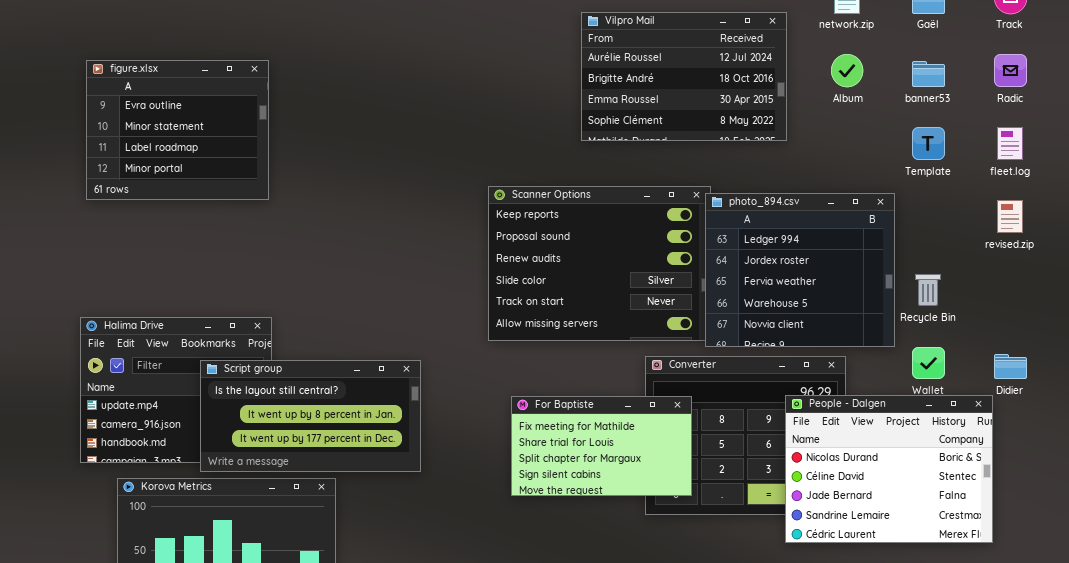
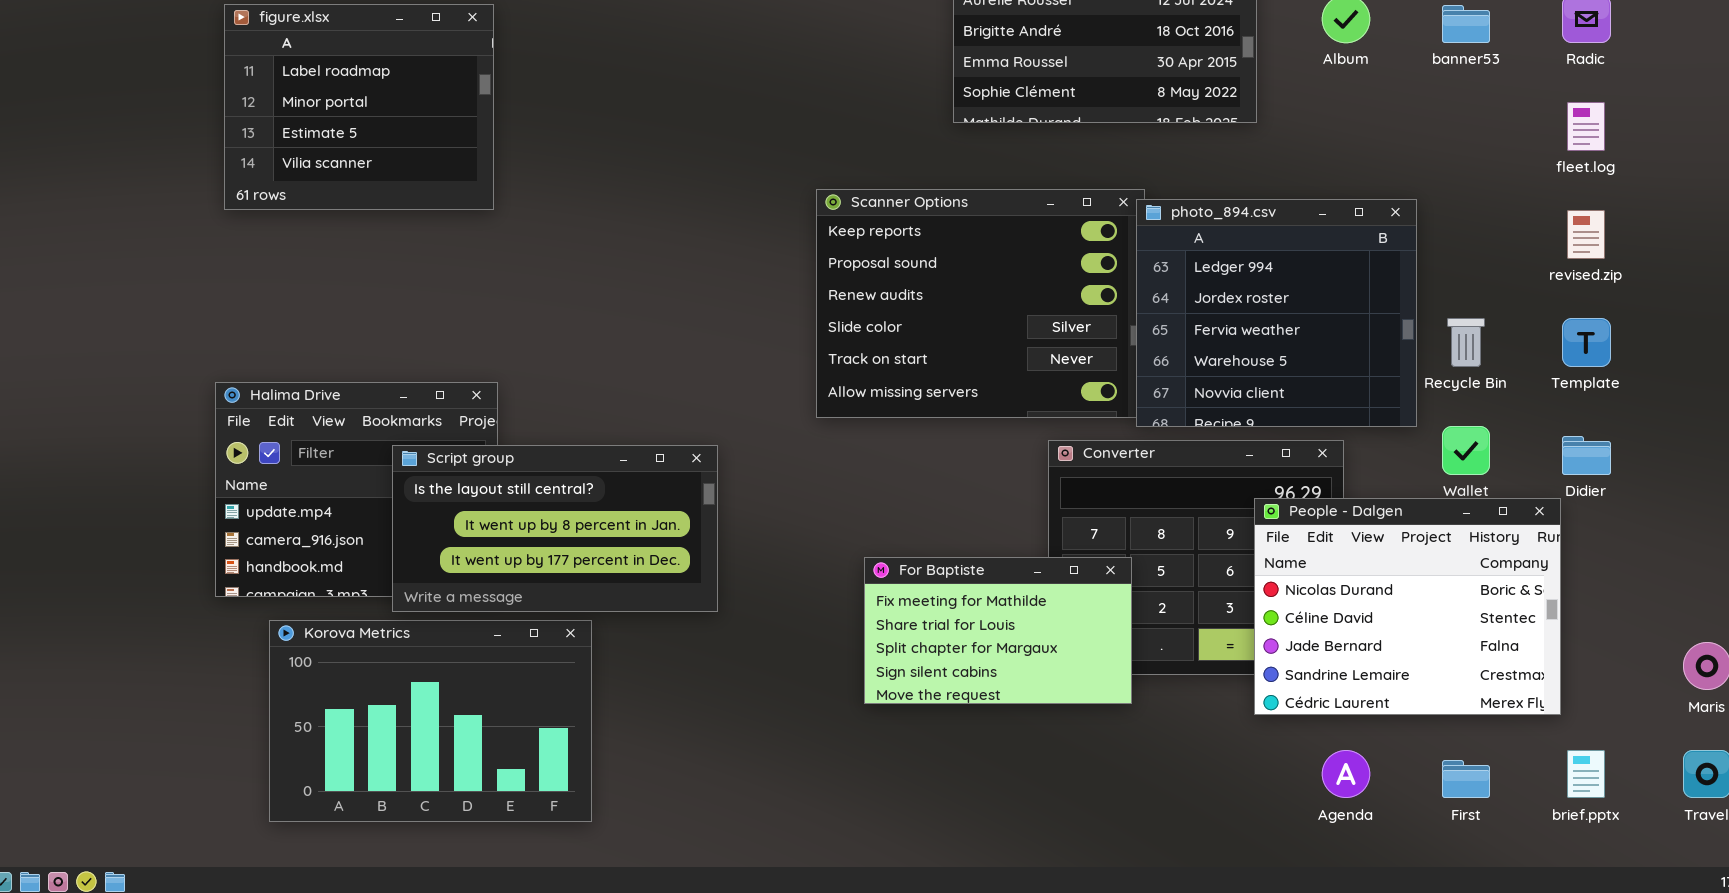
figure.xlsx: [86,60,269,200] -> [224,4,494,210], scrolled down 2 rows
Template: [912,127,945,160] -> [1562,318,1611,367], moved
For Baptiste: [511,396,692,496] -> [864,557,1132,704], moved

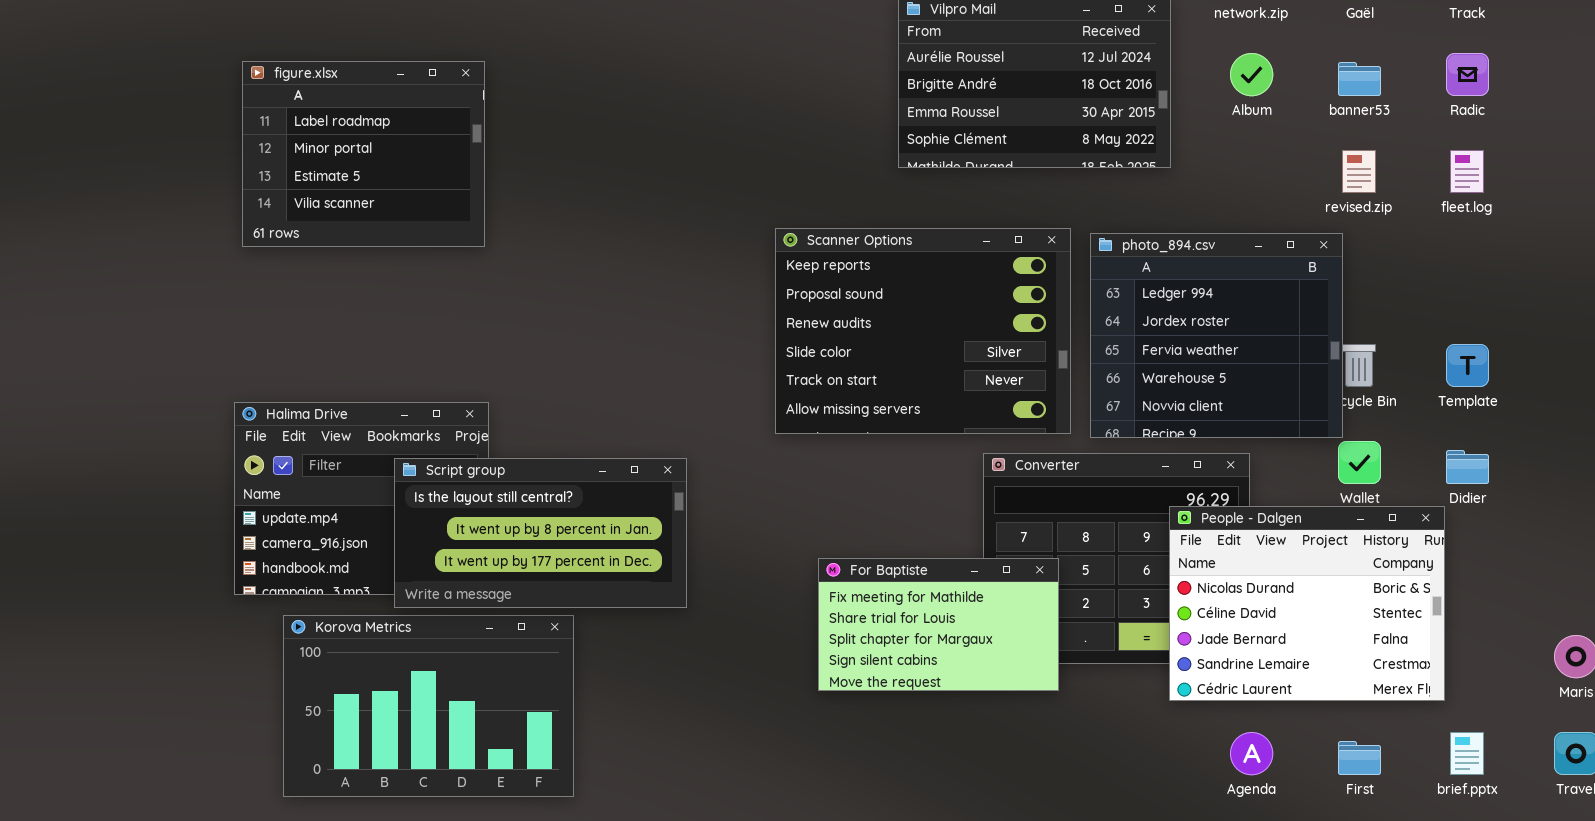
photo_894.csv: [1136,199,1417,427] -> [1090,233,1343,438], moved
revised.zip: [1567,210,1605,259] -> [1342,150,1376,193], moved

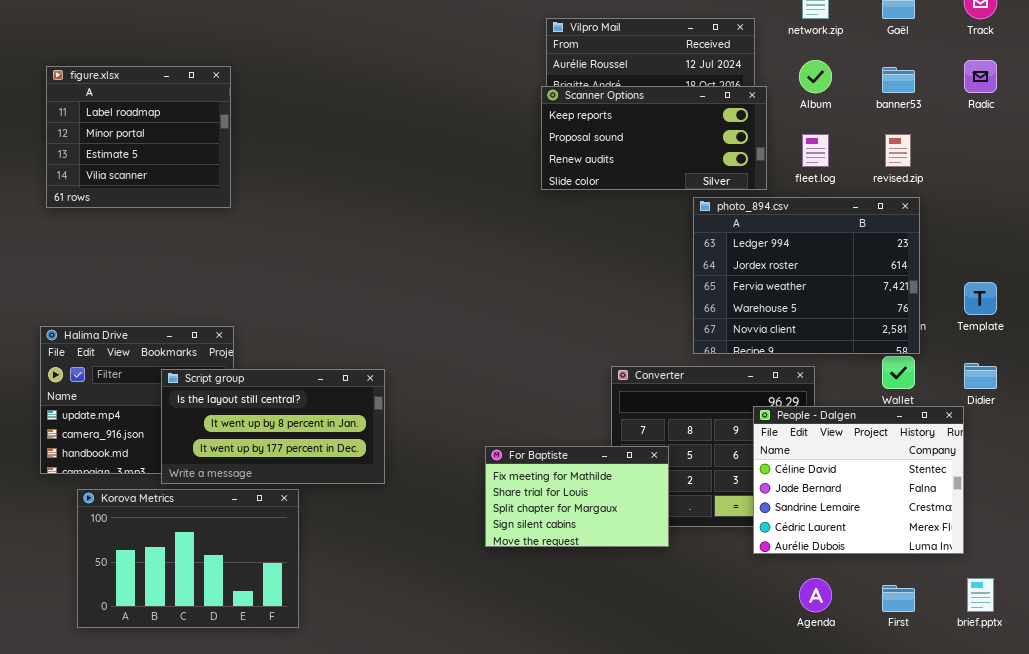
fleet.log: [1450,150,1484,193] -> [802,134,829,167], moved
Scanner Options: [775,228,1071,434] -> [541,86,767,190], moved, resized
photo_894.csv: [1090,233,1343,438] -> [693,197,920,354], resized
People - Dalgen: [1169,506,1445,701] -> [753,406,964,554], scrolled down 1 row

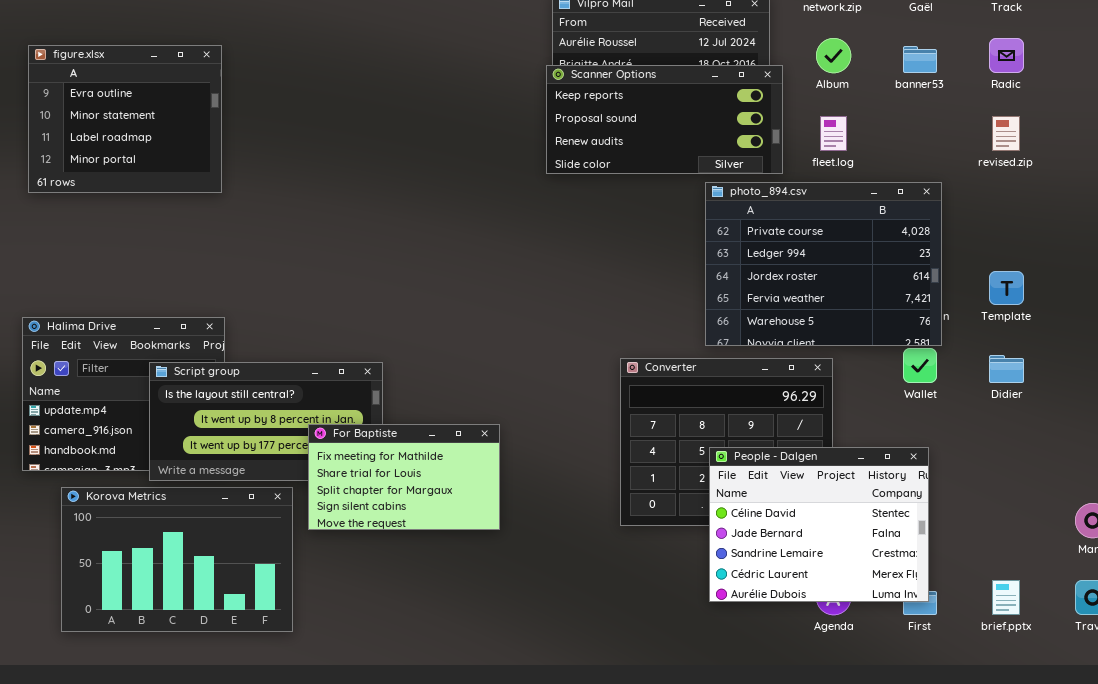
figure.xlsx: [46,66,231,208] -> [28,45,222,193], scrolled up 2 rows
revised.zip: [885,134,911,167] -> [992,116,1020,151], moved
photo_894.csv: [693,197,920,354] -> [705,182,942,346], scrolled up 1 row
People - Dalgen: [753,406,964,554] -> [709,447,929,602], moved
For Baptiste: [485,446,669,547] -> [308,424,500,530], moved

